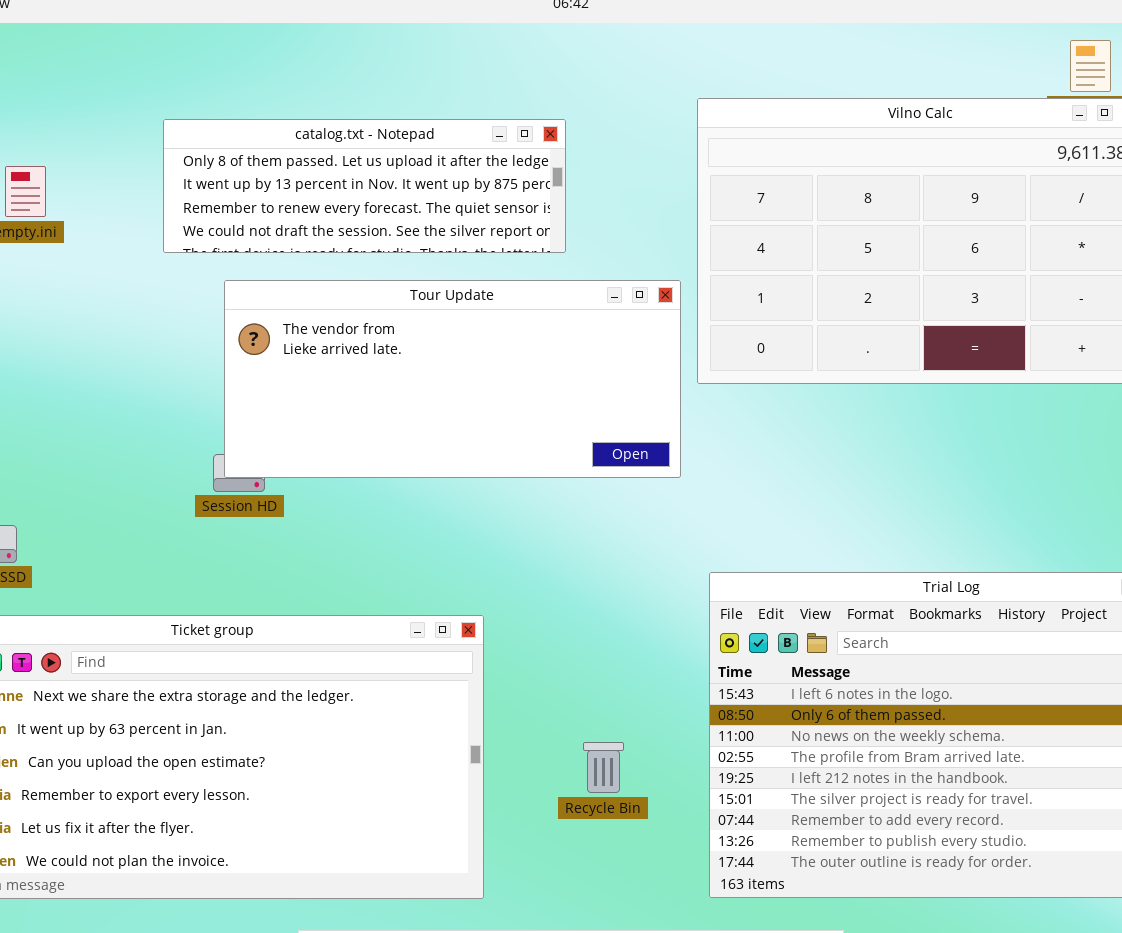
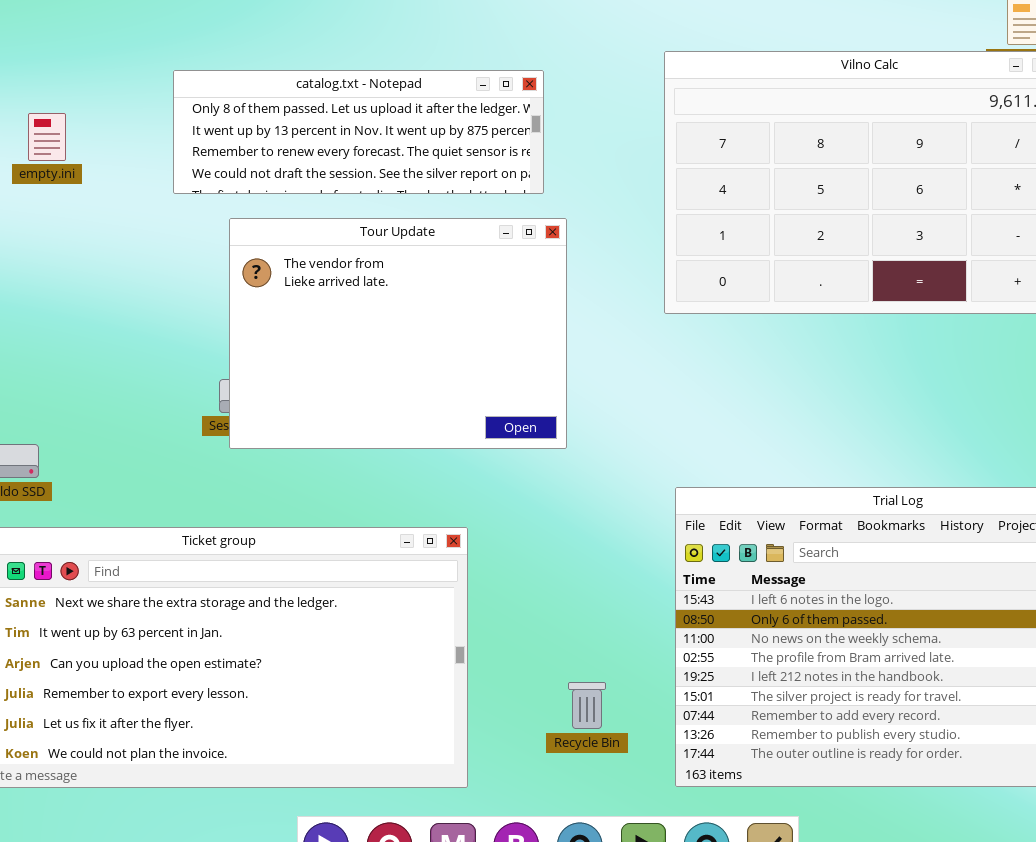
Tour Update: [224,280,681,478] -> [229,218,567,449], resized
Recycle Bin: [583,742,624,793] -> [568,682,606,729], moved

